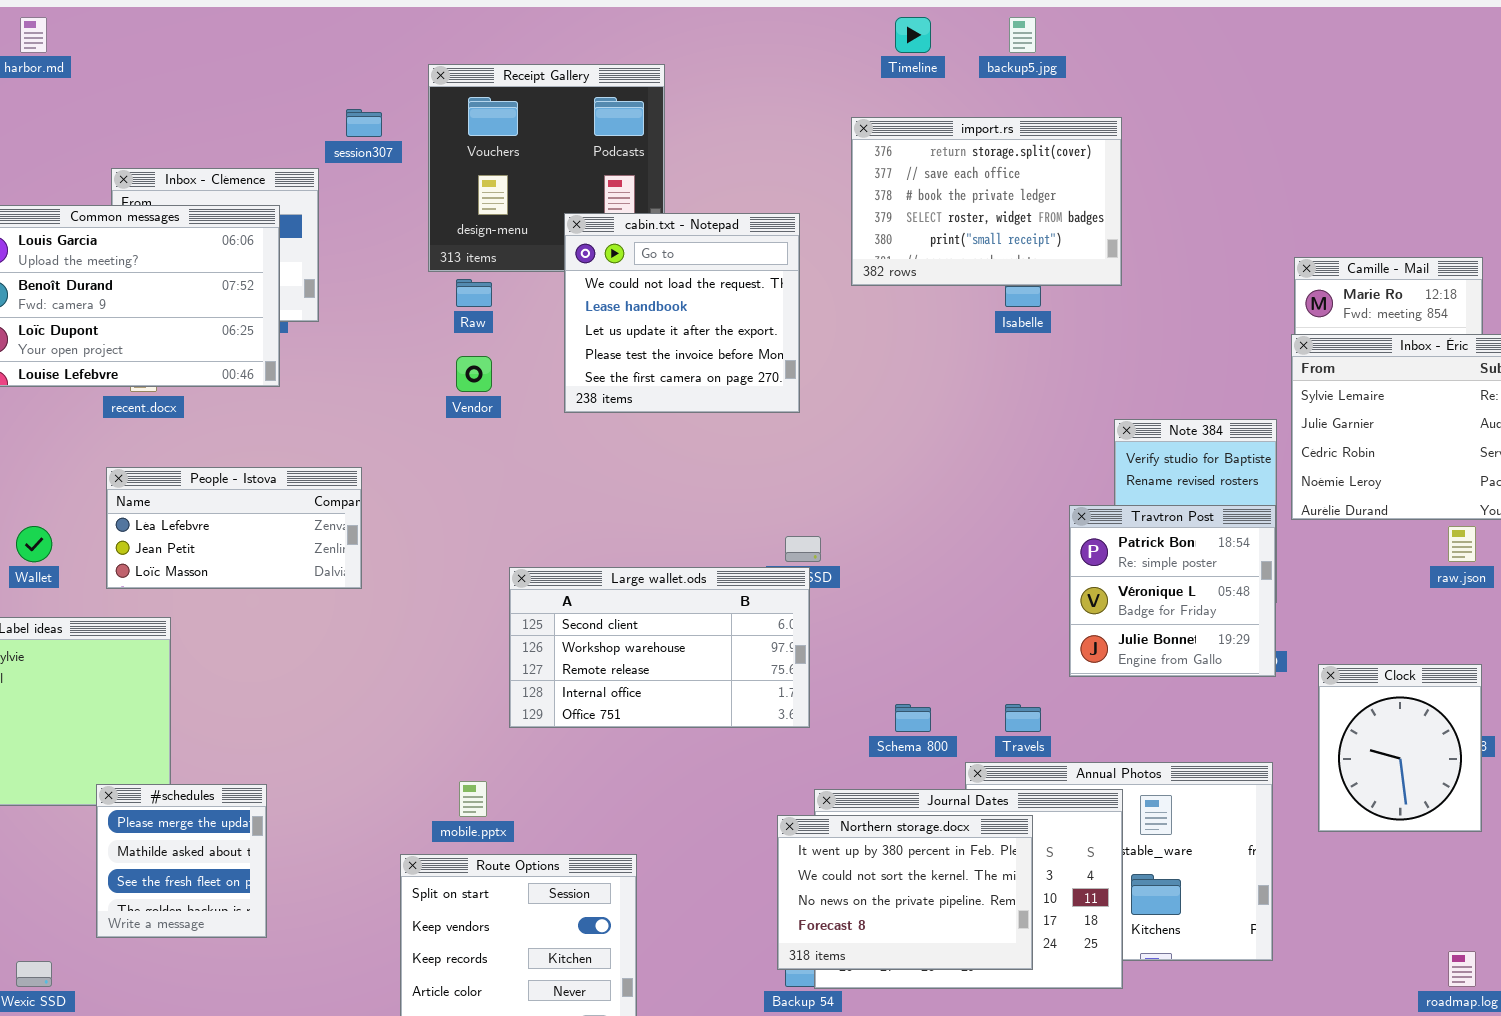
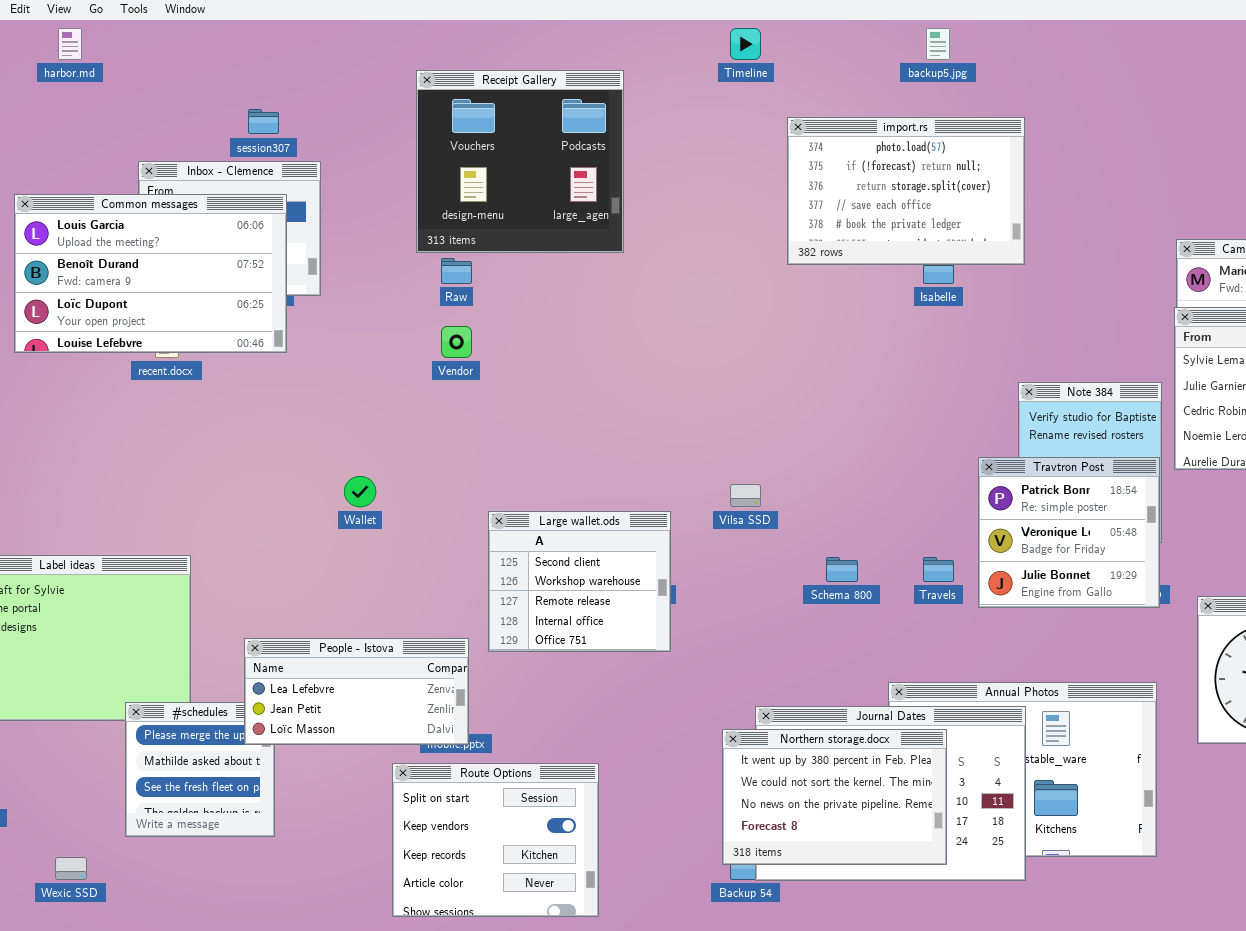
Timeline: [895,17,931,53] -> [730,28,761,60], moved
session307: [346,109,382,137] -> [248,109,279,134], moved
import.rs: [851,117,1122,286] -> [787,117,1025,265], scrolled up 2 rows
cabin.txt - Notepad: [564,213,800,413] -> none, closed
People - Istova: [106,467,362,589] -> [244,638,469,745], moved
Wallet: [16,526,52,562] -> [344,476,376,507], moved
Large wallet.ods: [509,567,810,728] -> [488,511,671,652], resized
Schema 800: [895,704,931,732] -> [826,557,858,582], moved
Travels: [1005,704,1041,732] -> [923,557,954,582], moved

